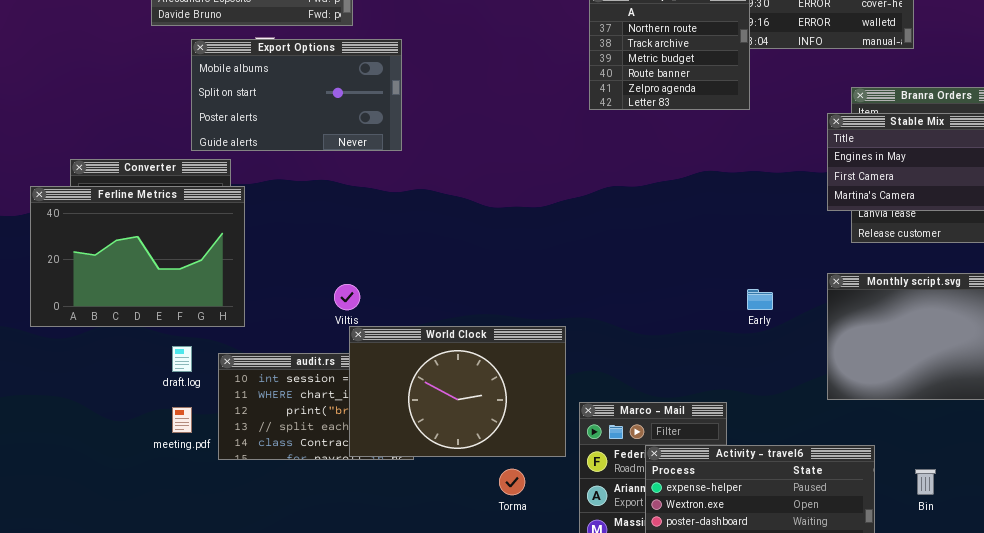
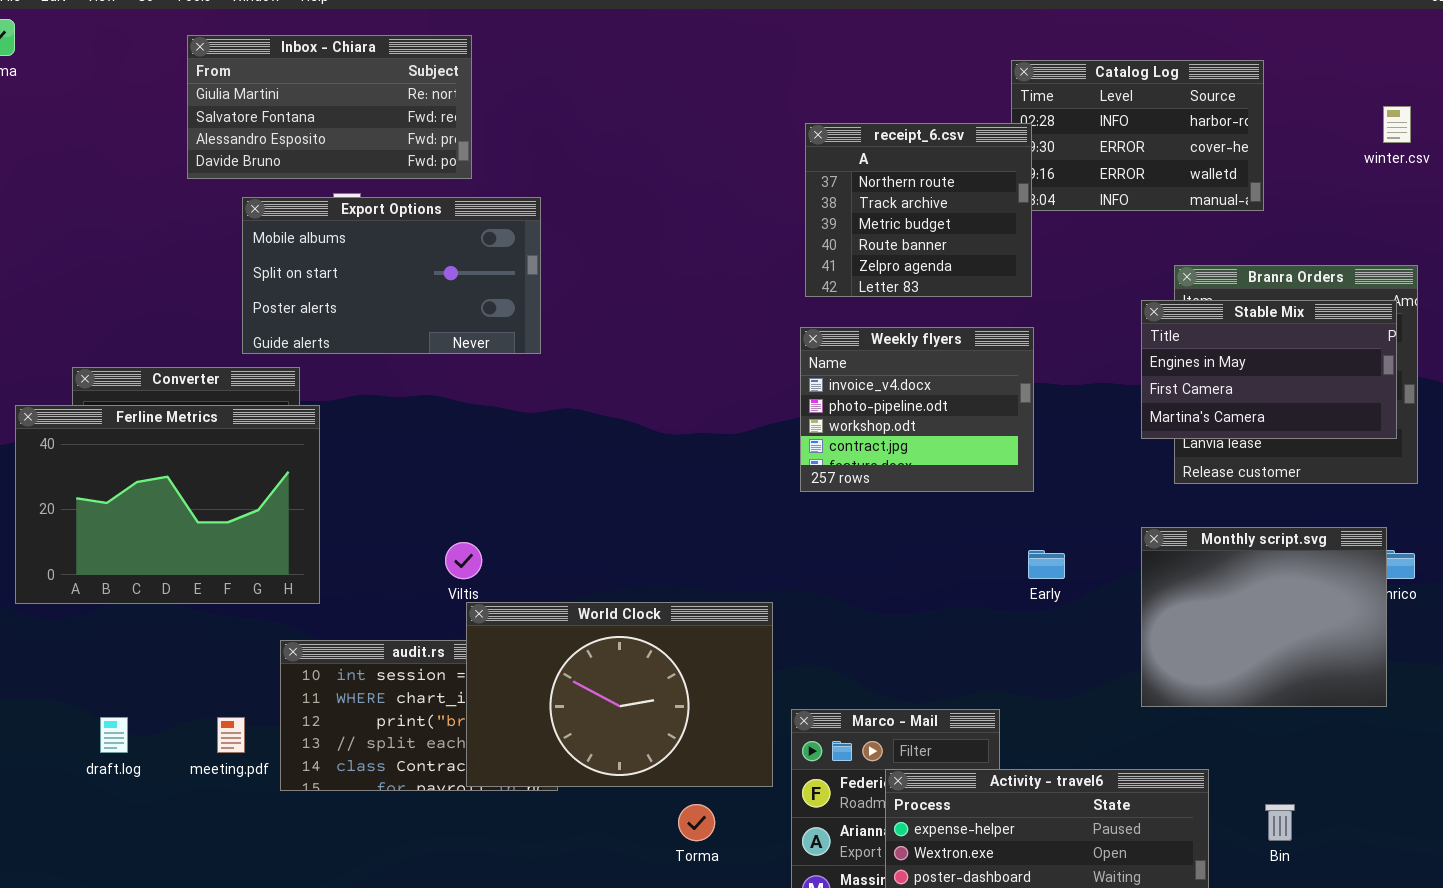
Weekly flyers: none -> [800,327,1034,492], opened
draft.log: [172,346,192,372] -> [100,717,128,753], moved

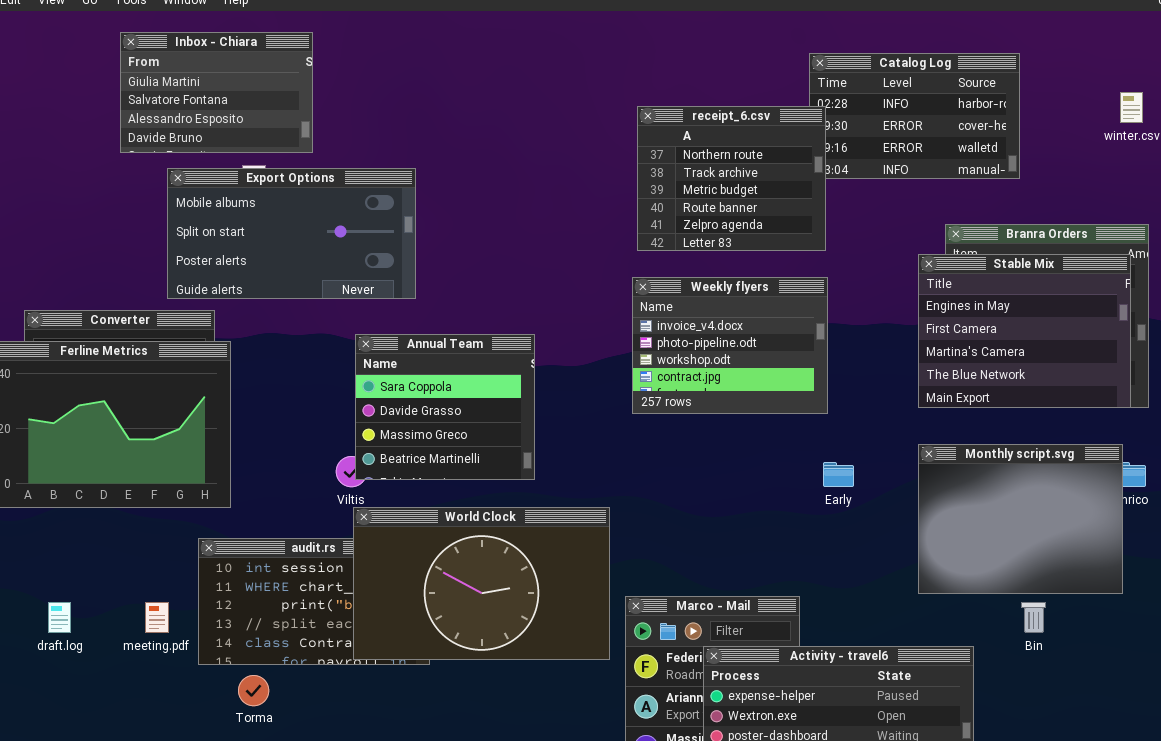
Inbox - Chiara: [187,35,472,179] -> [120,32,313,153], resized
Stable Mix: [1141,300,1397,439] -> [918,254,1131,408], resized
Annual Team: none -> [355,334,535,480], opened
Torma: [678,804,715,841] -> [238,675,269,706], moved
Bin: [1265,804,1295,841] -> [1021,602,1046,633], moved

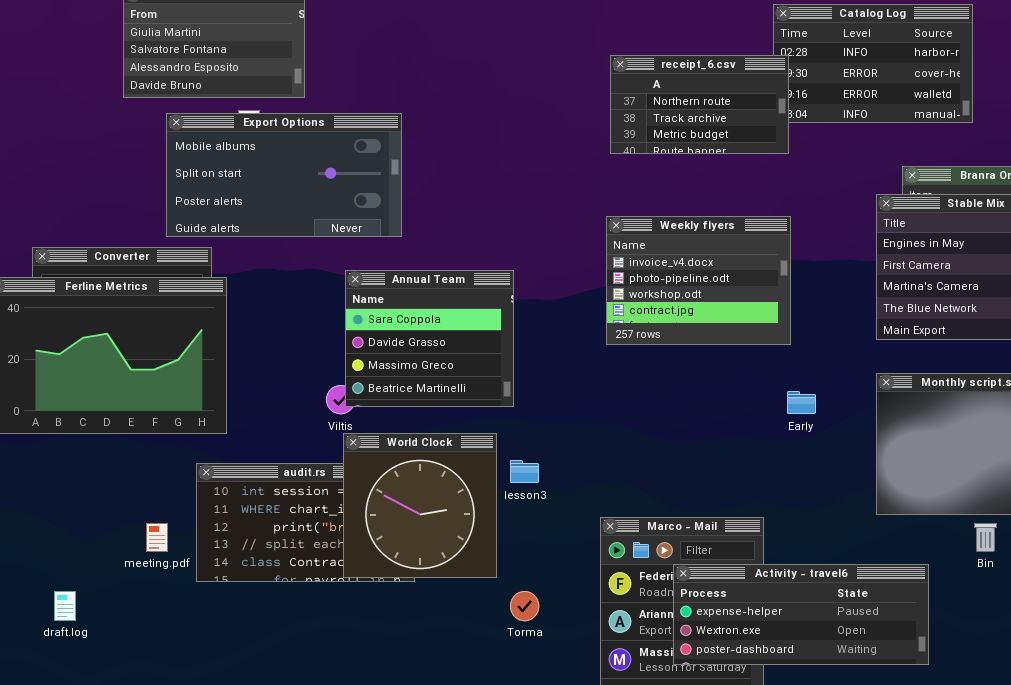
receipt_6.csv: [637,106,826,251] -> [610,55,789,154], resized
World Clock: [353,507,610,660] -> [343,433,497,578], resized
draft.log: [48,602,71,633] -> [54,591,76,621], moved
Torma: [238,675,269,706] -> [510,591,539,621], moved

